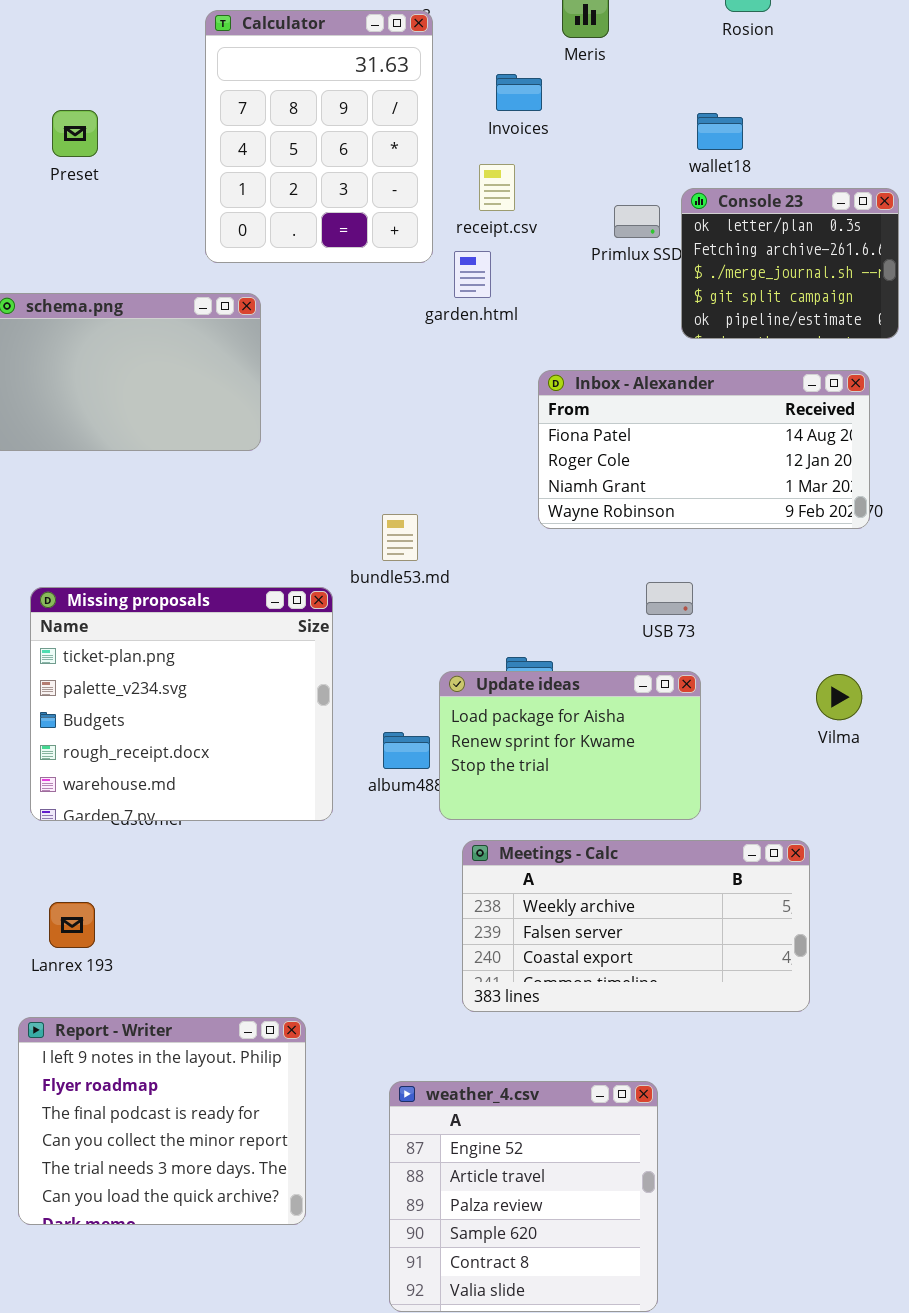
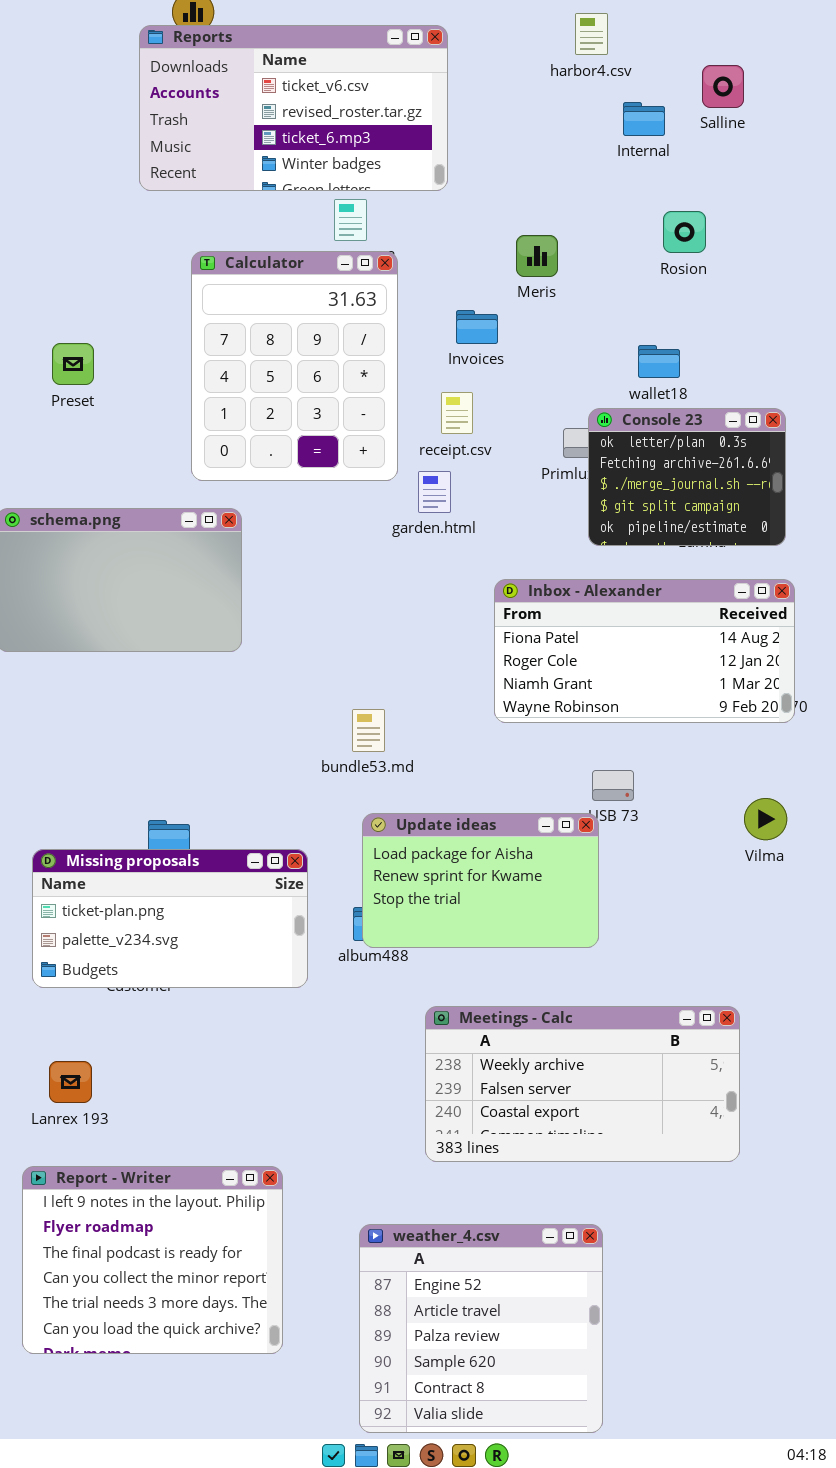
Console 23: [681,188,899,339] -> [588,408,786,546], moved
Missing proposals: [30,587,333,821] -> [32,849,308,988], resized
Update ideas: [439,671,701,820] -> [362,813,599,948], moved
Vilma: [816,674,862,720] -> [744,798,787,840], moved

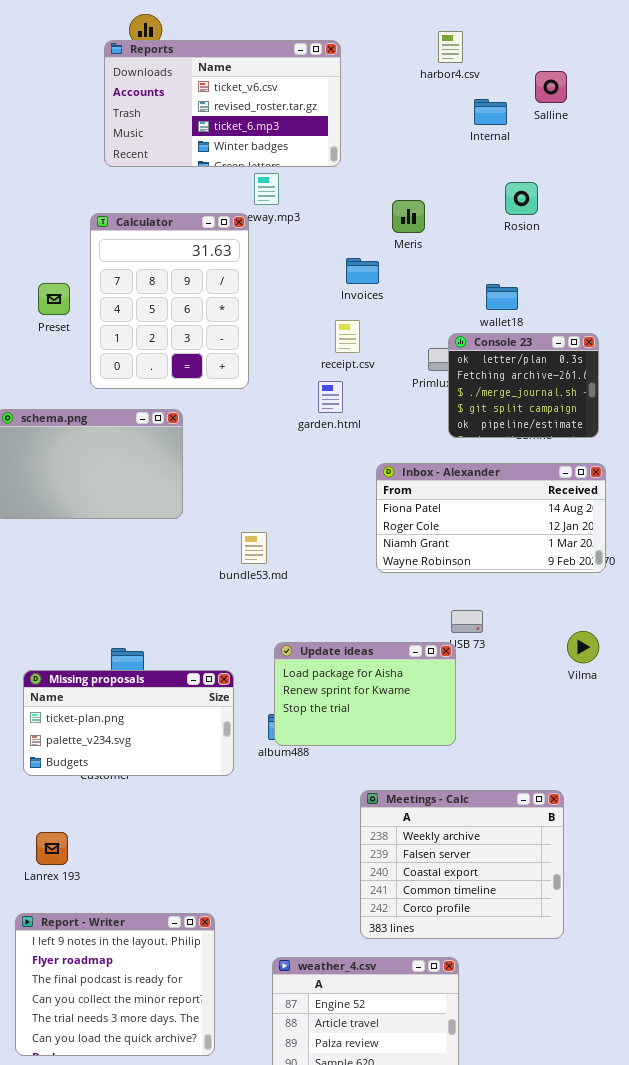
Calculator: [191,251,398,481] -> [90,213,249,389], moved
bundle53.md: [352,709,385,752] -> [241,532,267,564], moved
Meetings - Calc: [425,1006,740,1162] -> [360,790,564,939], resized

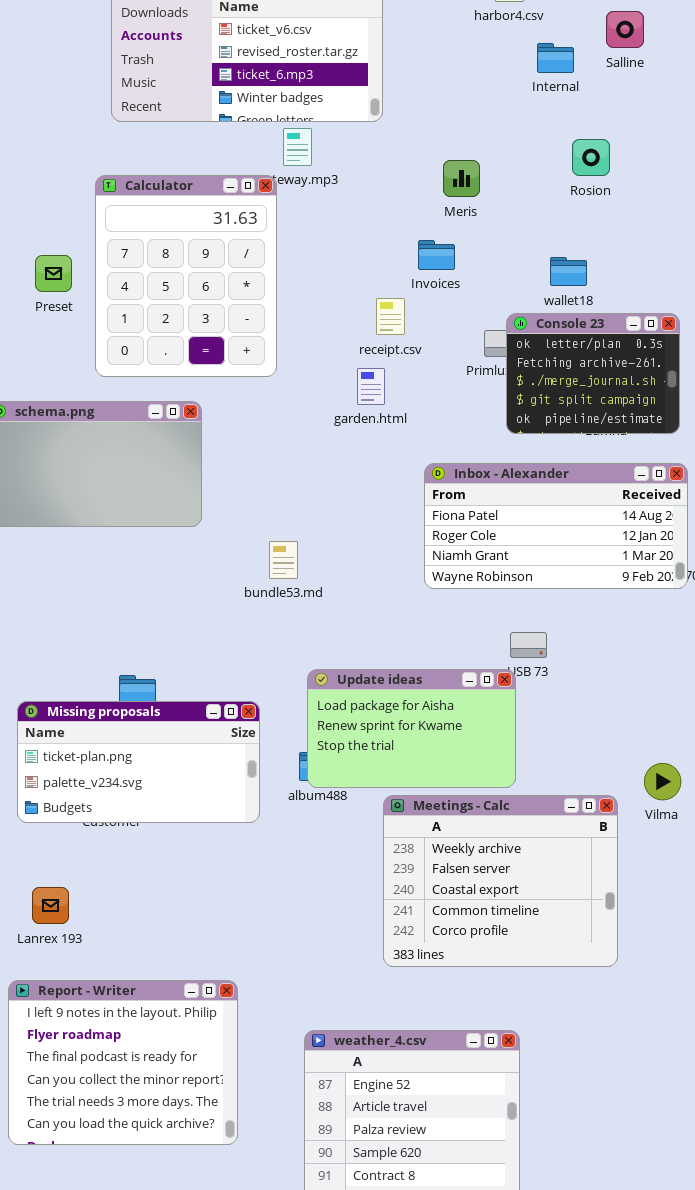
Invoices: [346,258,379,284] -> [418,240,455,270], moved
Vilma: [567,631,599,663] -> [644,763,681,800], moved
Meetings - Calc: [360,790,564,939] -> [383,795,618,967], moved

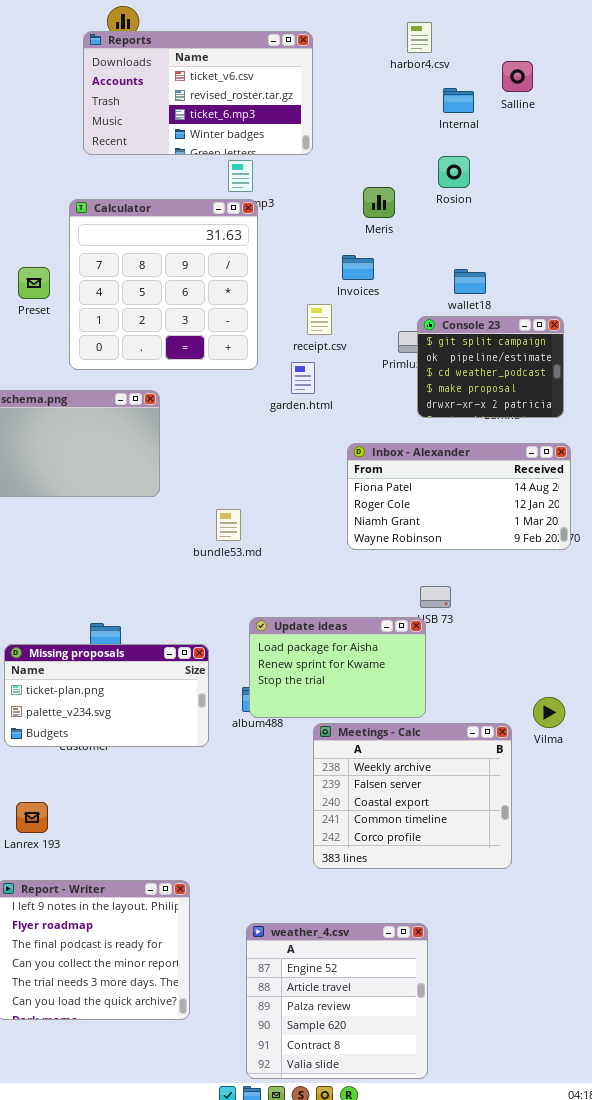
Rosion: [572,139,610,176] -> [438,156,470,188], moved
Calculator: [95,175,277,377] -> [69,199,258,370], resized
Console 23: [506,313,680,434] -> [417,316,564,418], scrolled down 3 rows

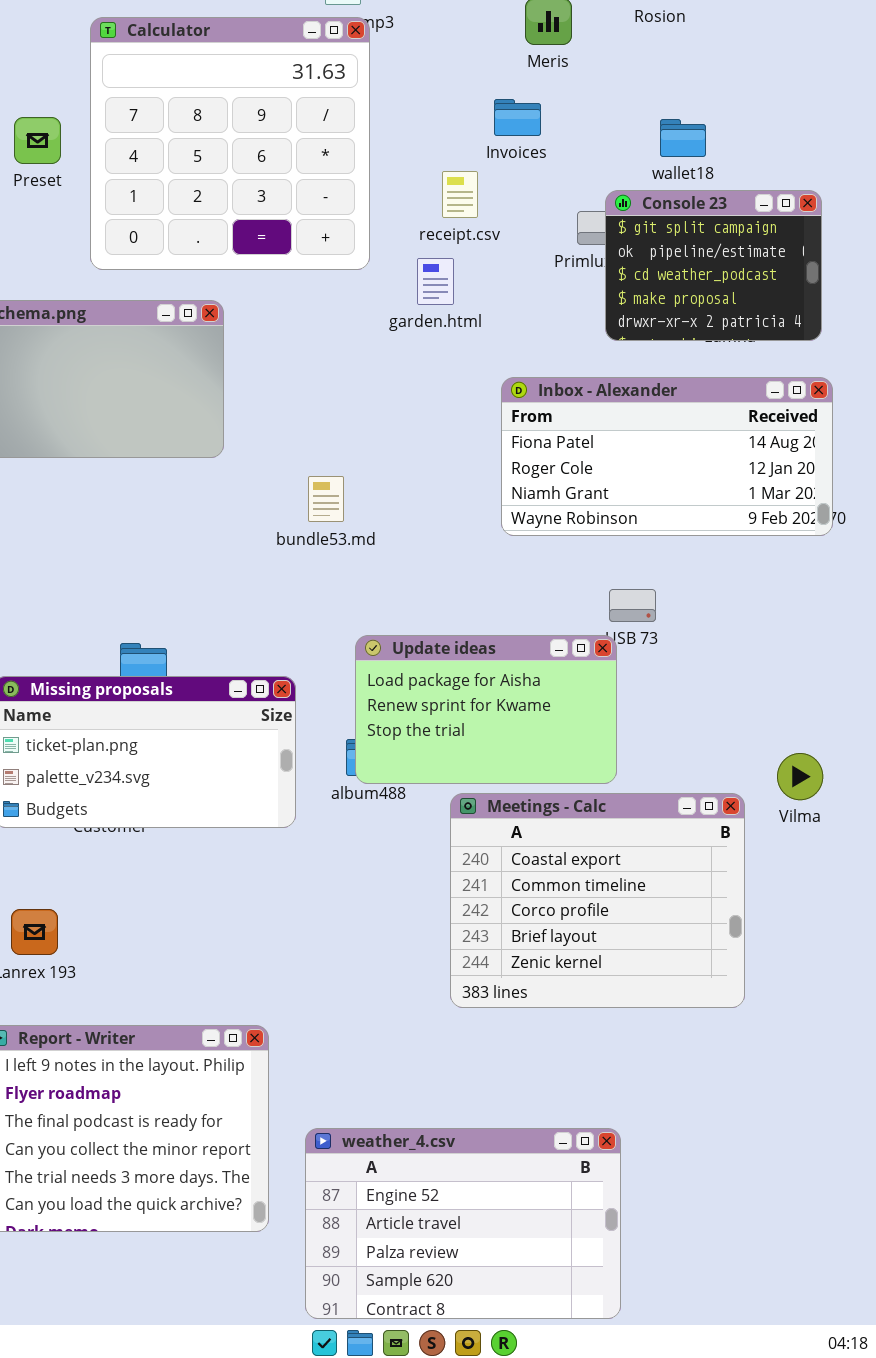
Meetings - Calc: [313,723,512,869] -> [450,793,745,1008], scrolled down 2 rows
weather_4.csv: [246,923,428,1079] -> [305,1128,621,1319], resized

